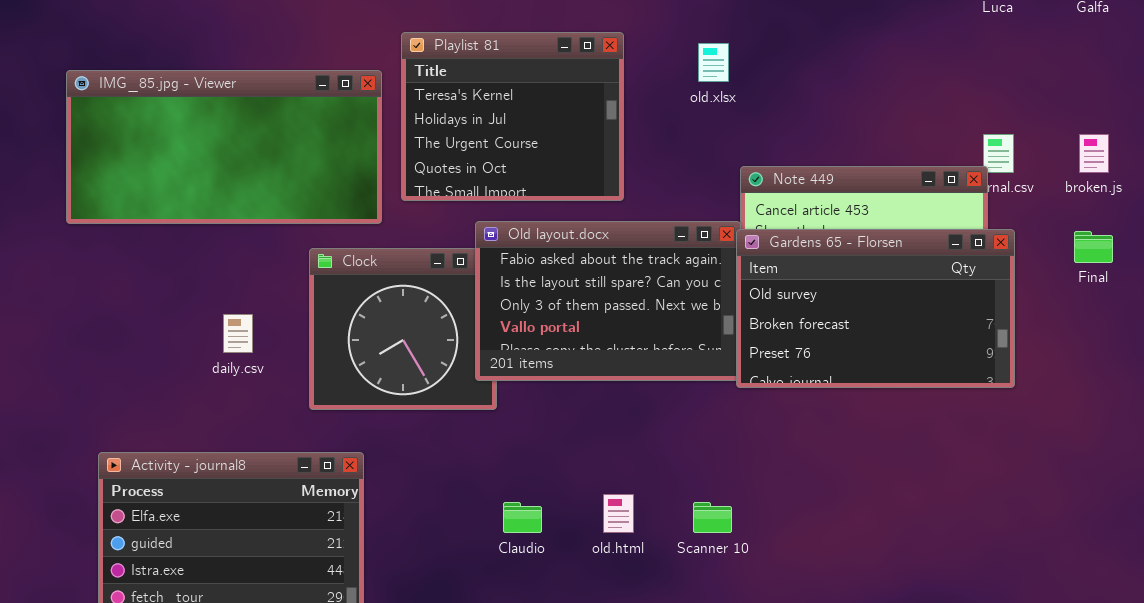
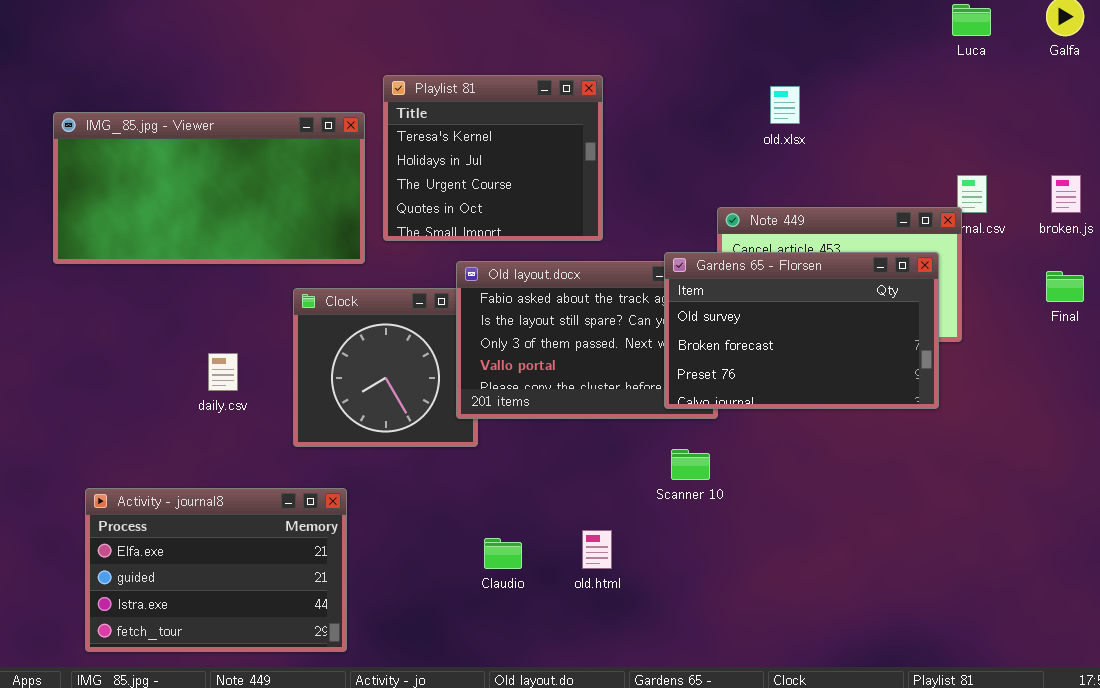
old.xlsx: [698,43,729,82] -> [770,86,800,124], moved
Gardens 65 - Florsen: [736,229,1015,388] -> [664,252,939,409], moved
Scanner 10: [693,502,732,533] -> [671,449,710,480], moved

